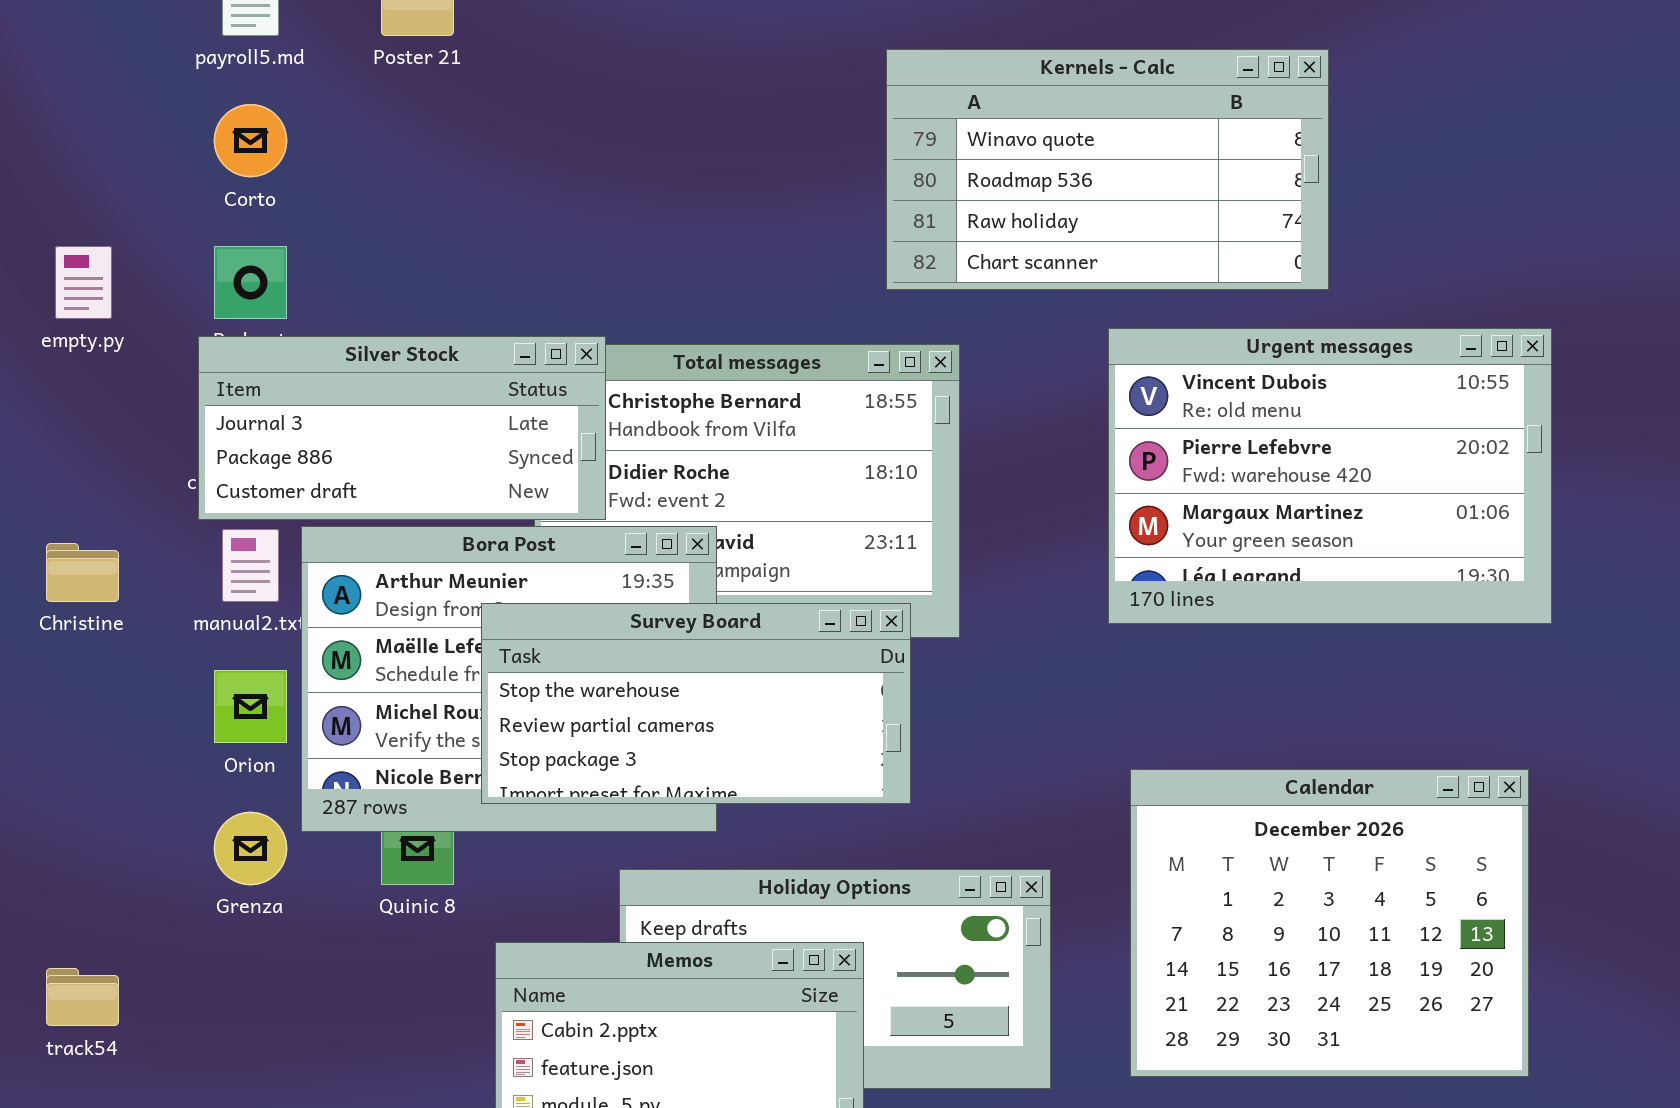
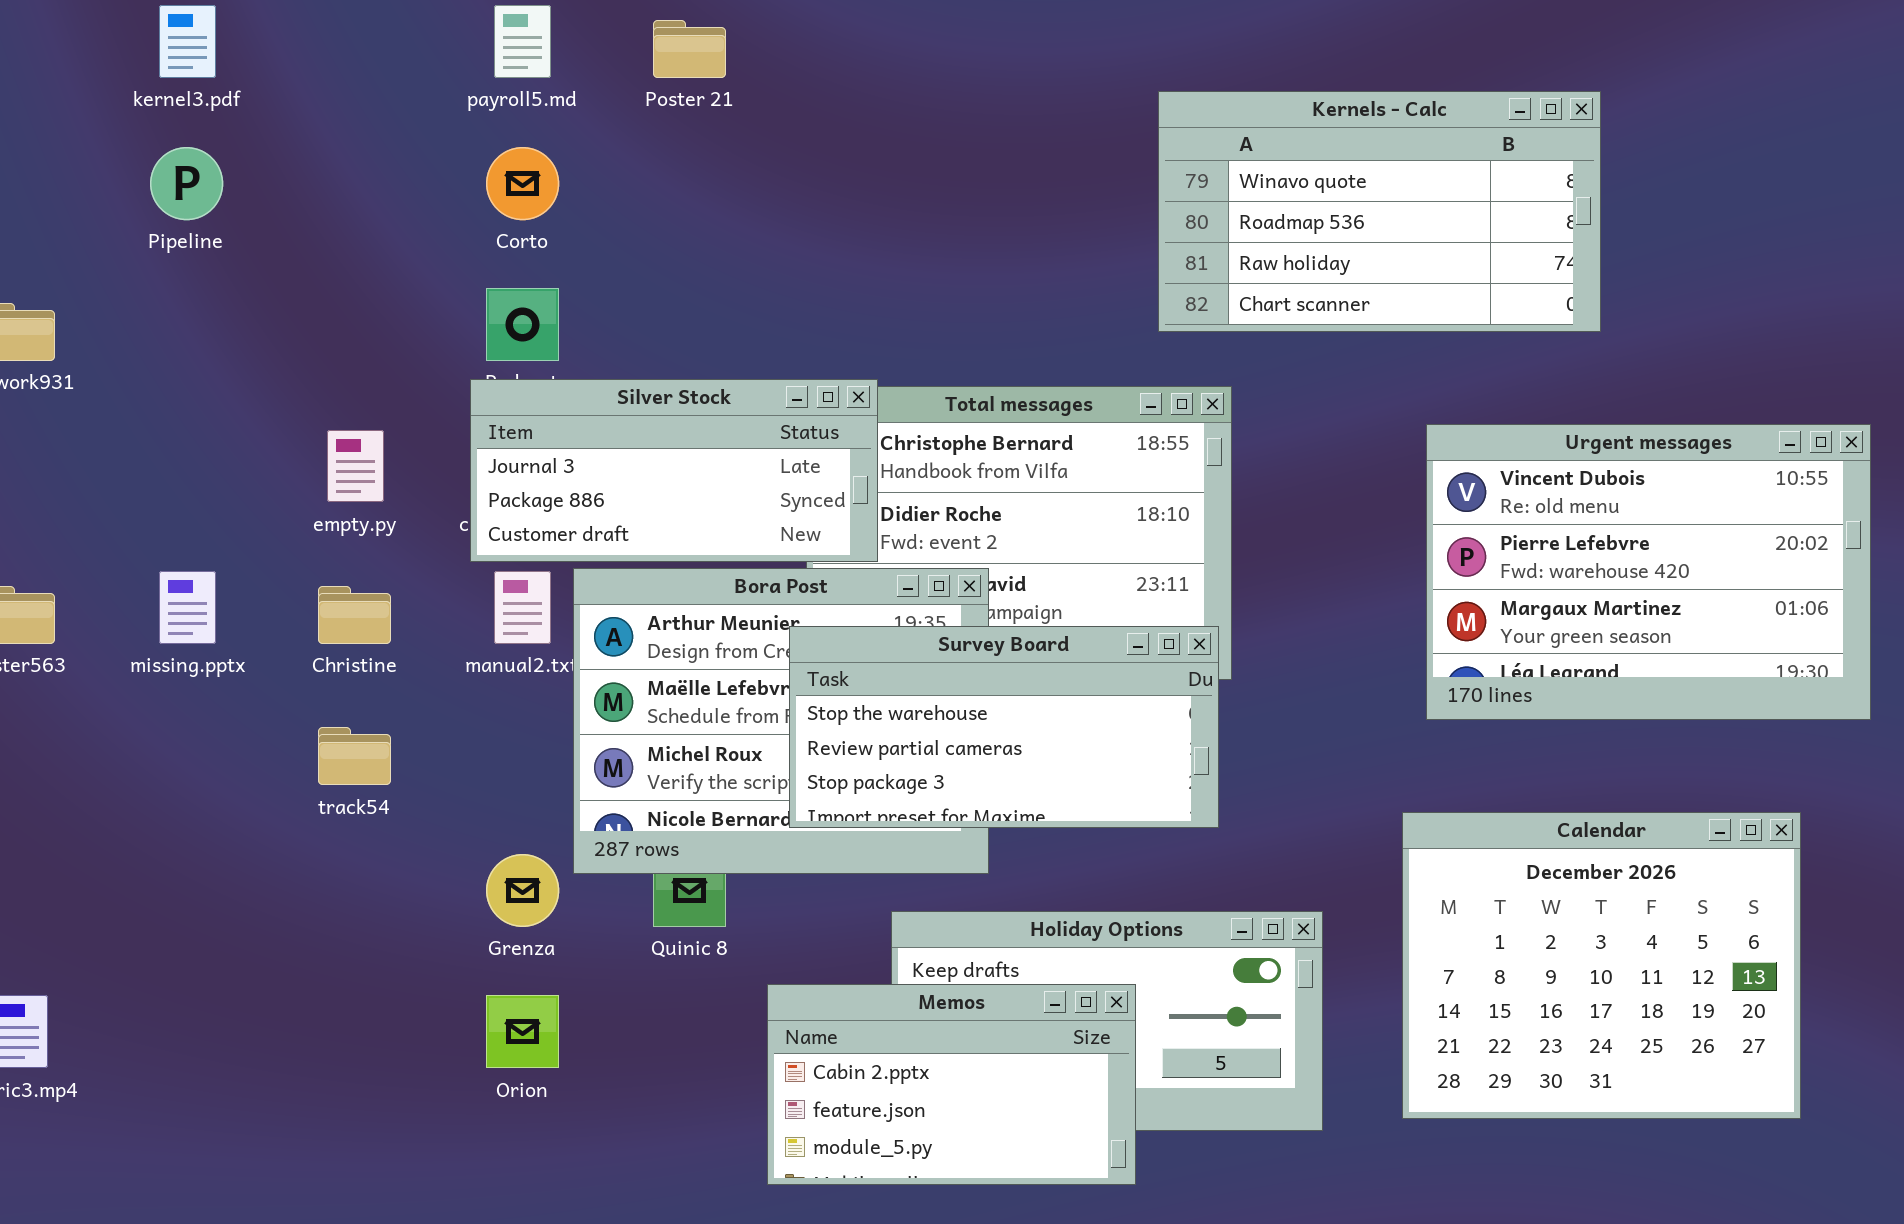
empty.py: [55,246,112,319] -> [327,430,384,502], moved
Urgent messages: [1108,328,1552,624] -> [1426,424,1871,720], moved
Survey Board: [481,603,911,804] -> [789,626,1219,828], moved
Orion: [214,670,287,743] -> [486,995,559,1068], moved
track54: [46,968,119,1026] -> [318,727,391,785], moved

